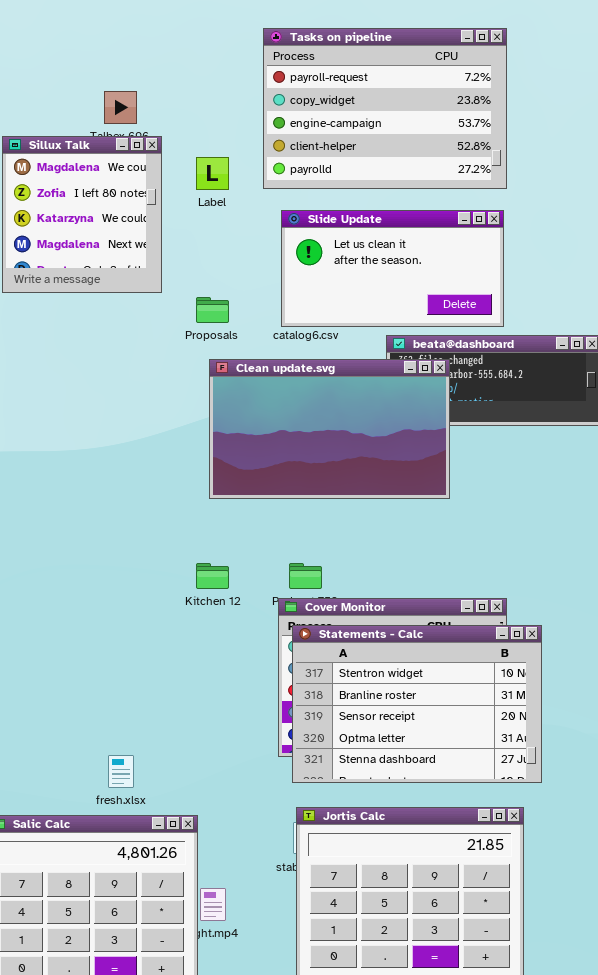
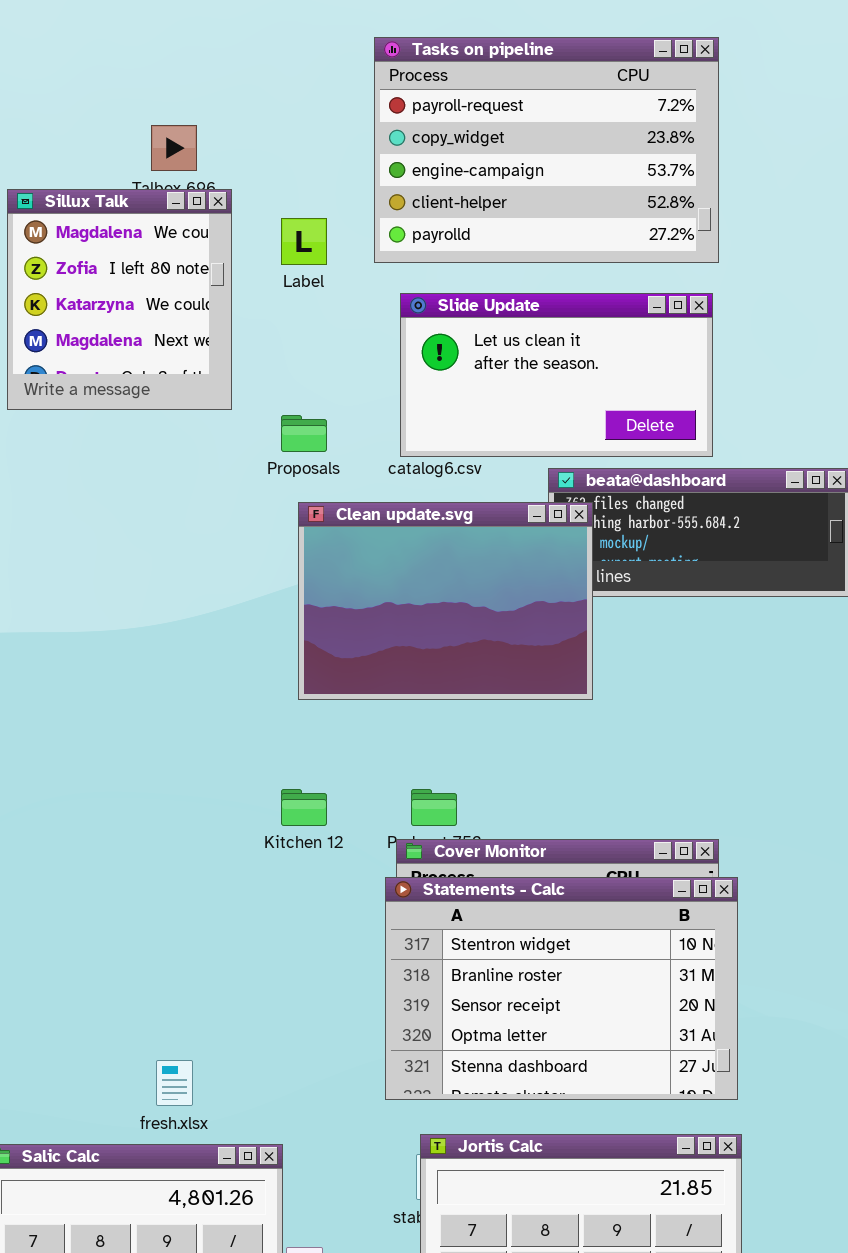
Clean update.svg: [209,359,450,499] -> [298,502,593,700], resized
Statements - Calc: [292,625,542,783] -> [385,877,738,1100], moved

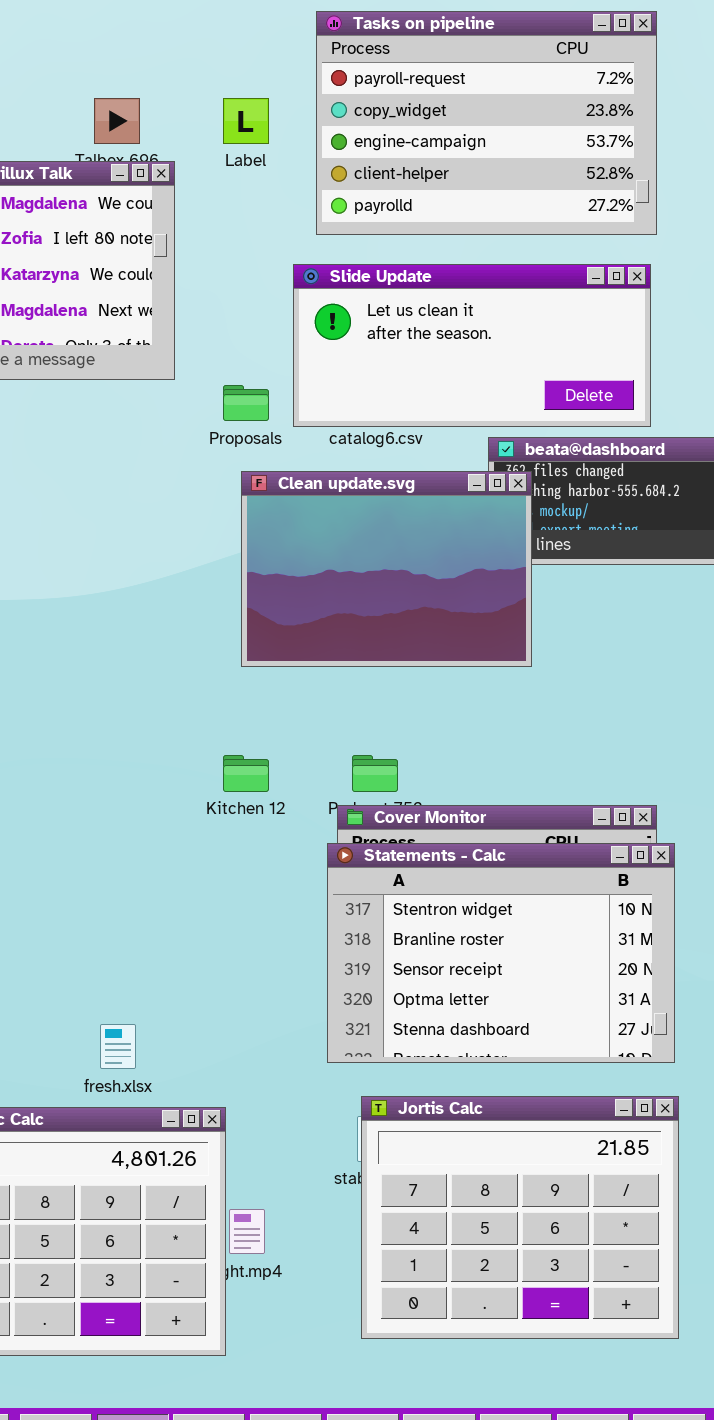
Label: [281,218,327,265] -> [223,98,269,144], moved
Slide Update: [400,293,713,457] -> [293,264,651,427], resized

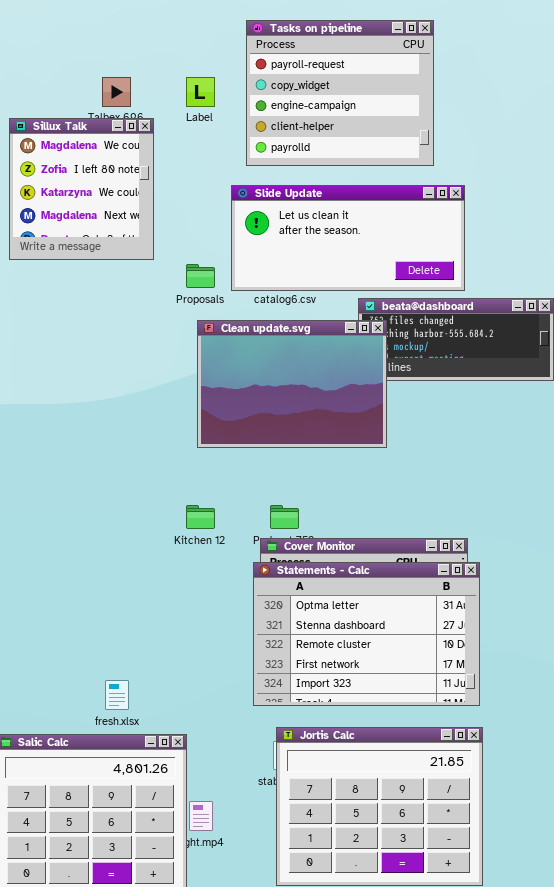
Tasks on pipeline: [316,11,657,235] -> [246,20,434,166], resized
Statements - Calc: [327,843,675,1063] -> [253,562,480,706], scrolled down 3 rows

